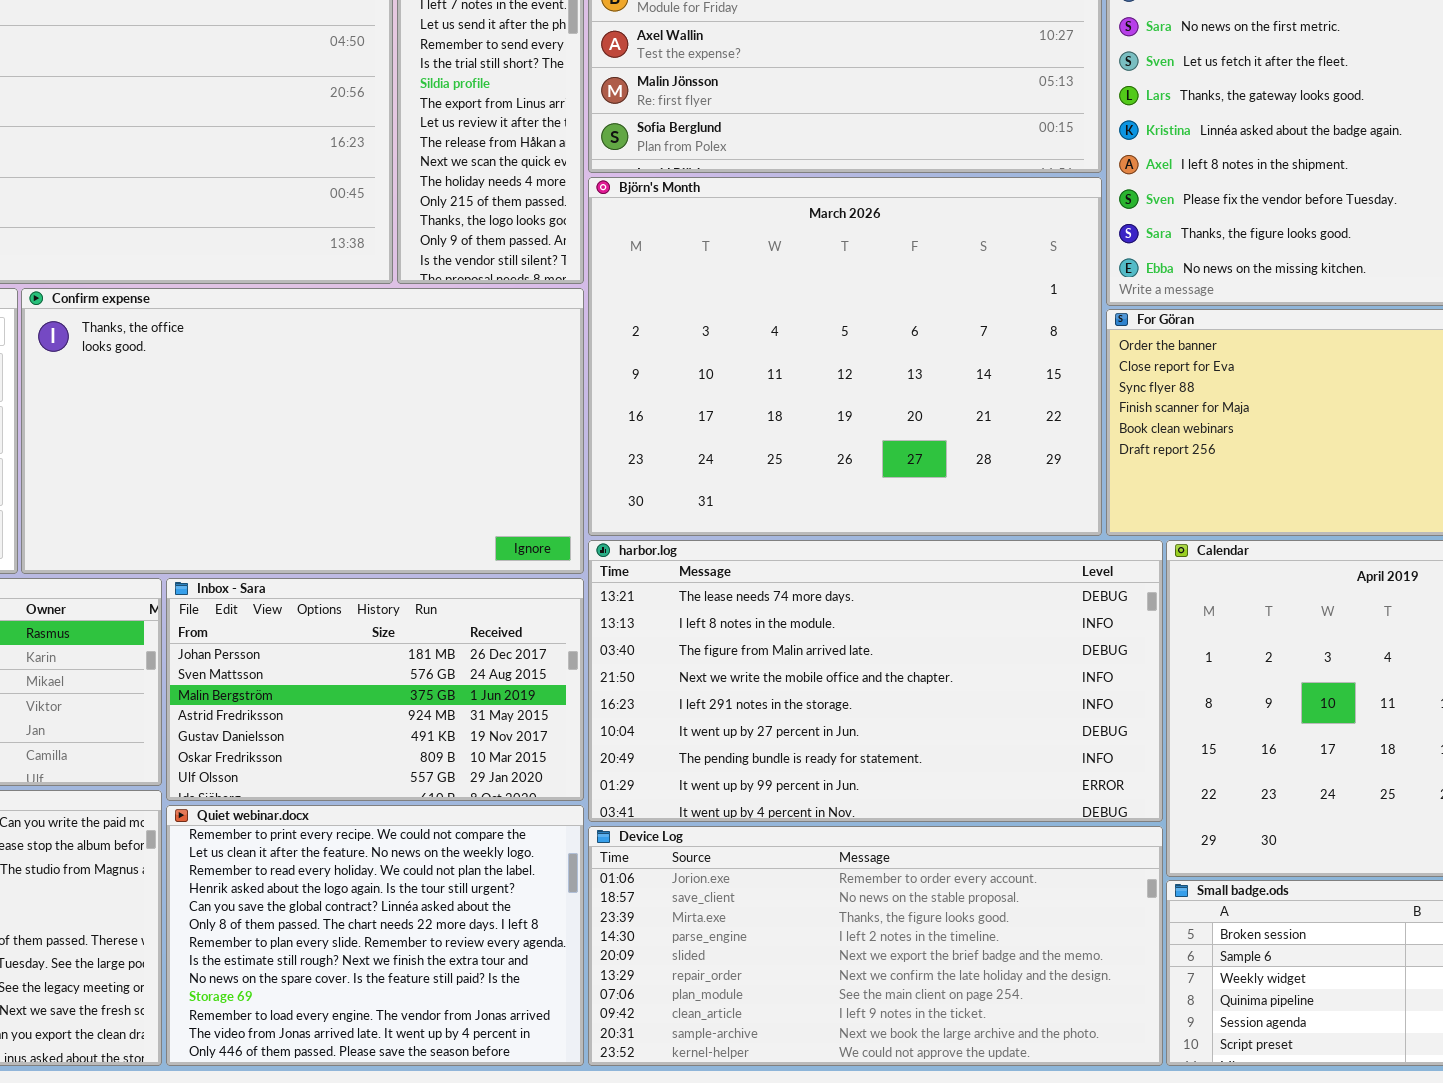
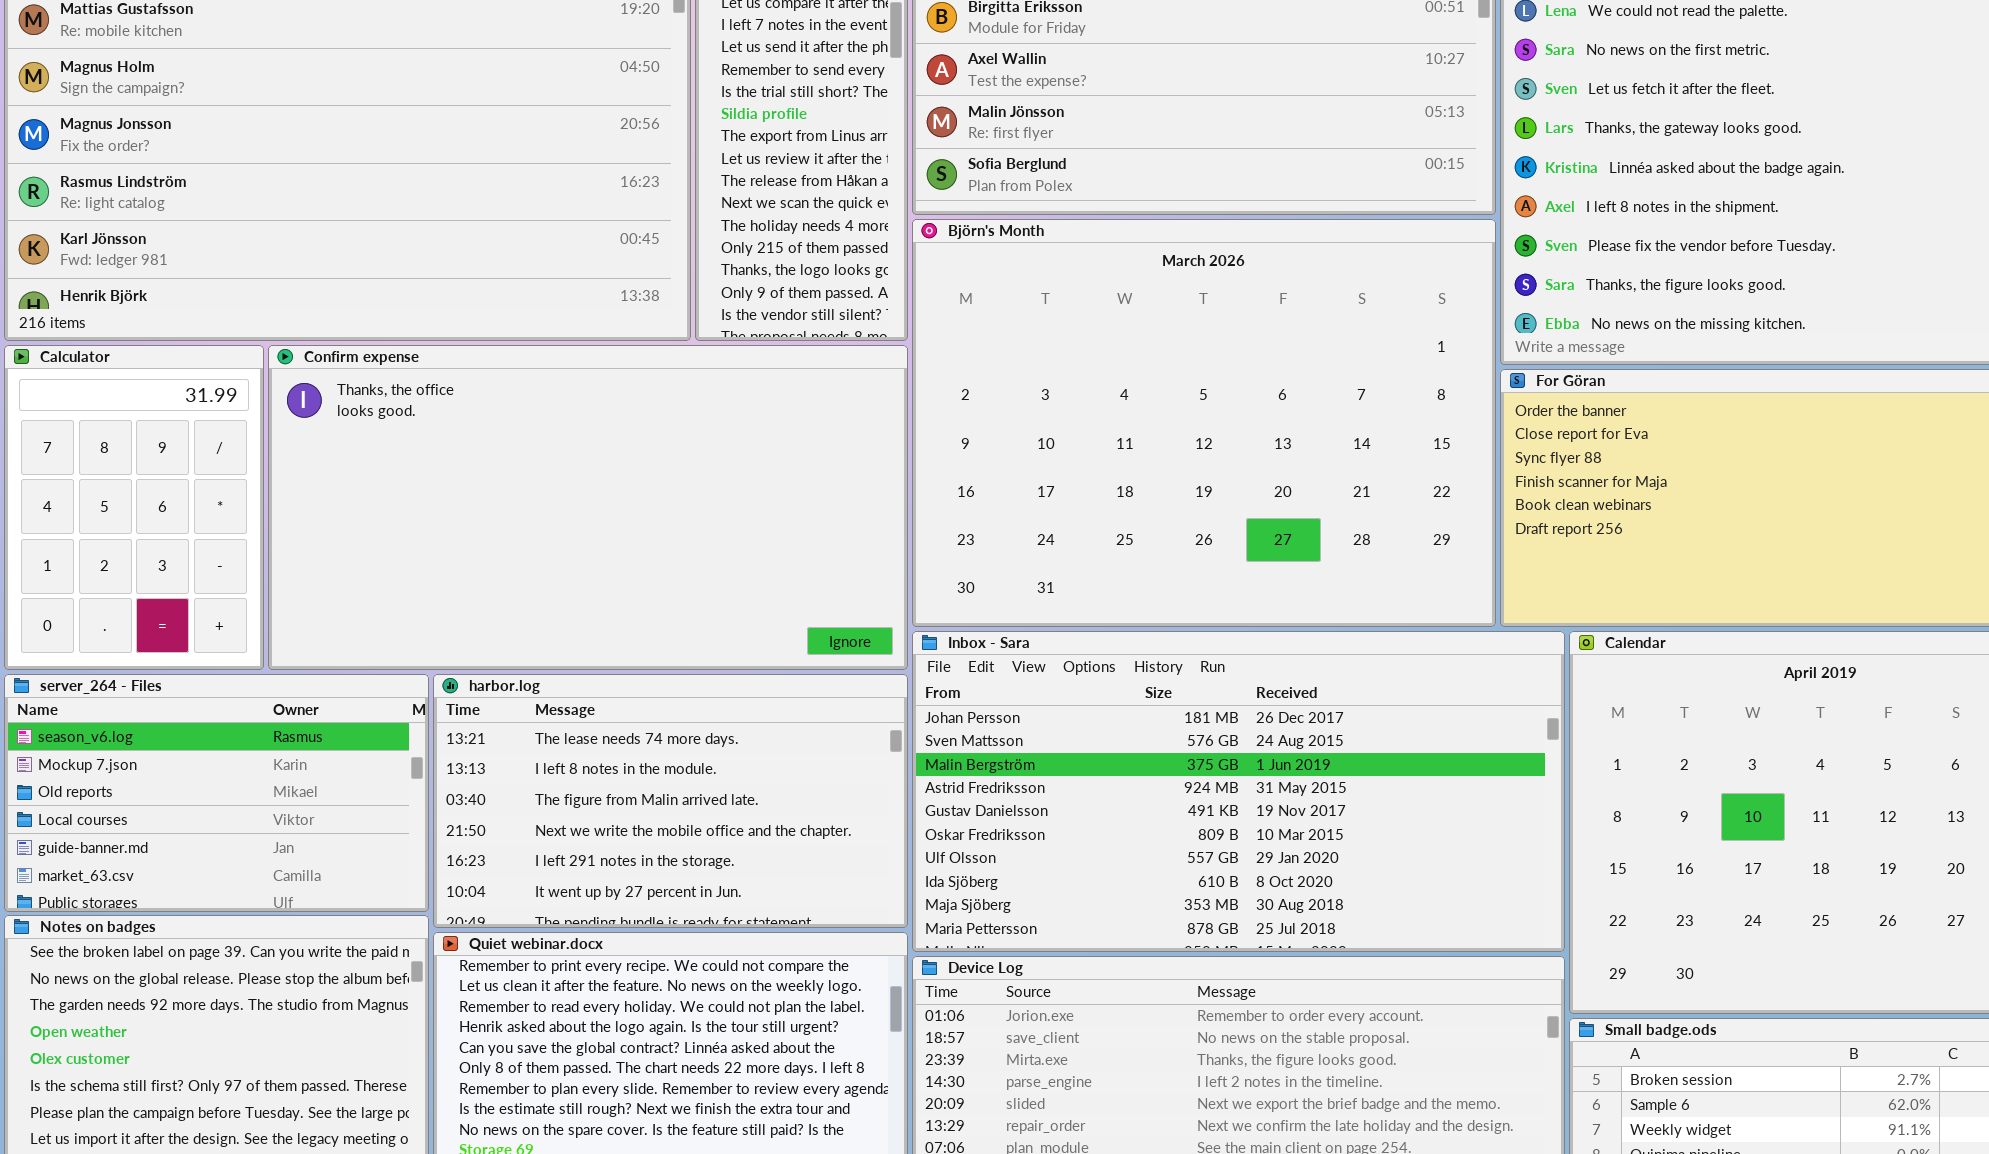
harbor.log: [588,540,1163,822] -> [433,674,908,928], moved, resized
Inbox - Sara: [166,578,584,801] -> [912,631,1565,952], moved, resized

